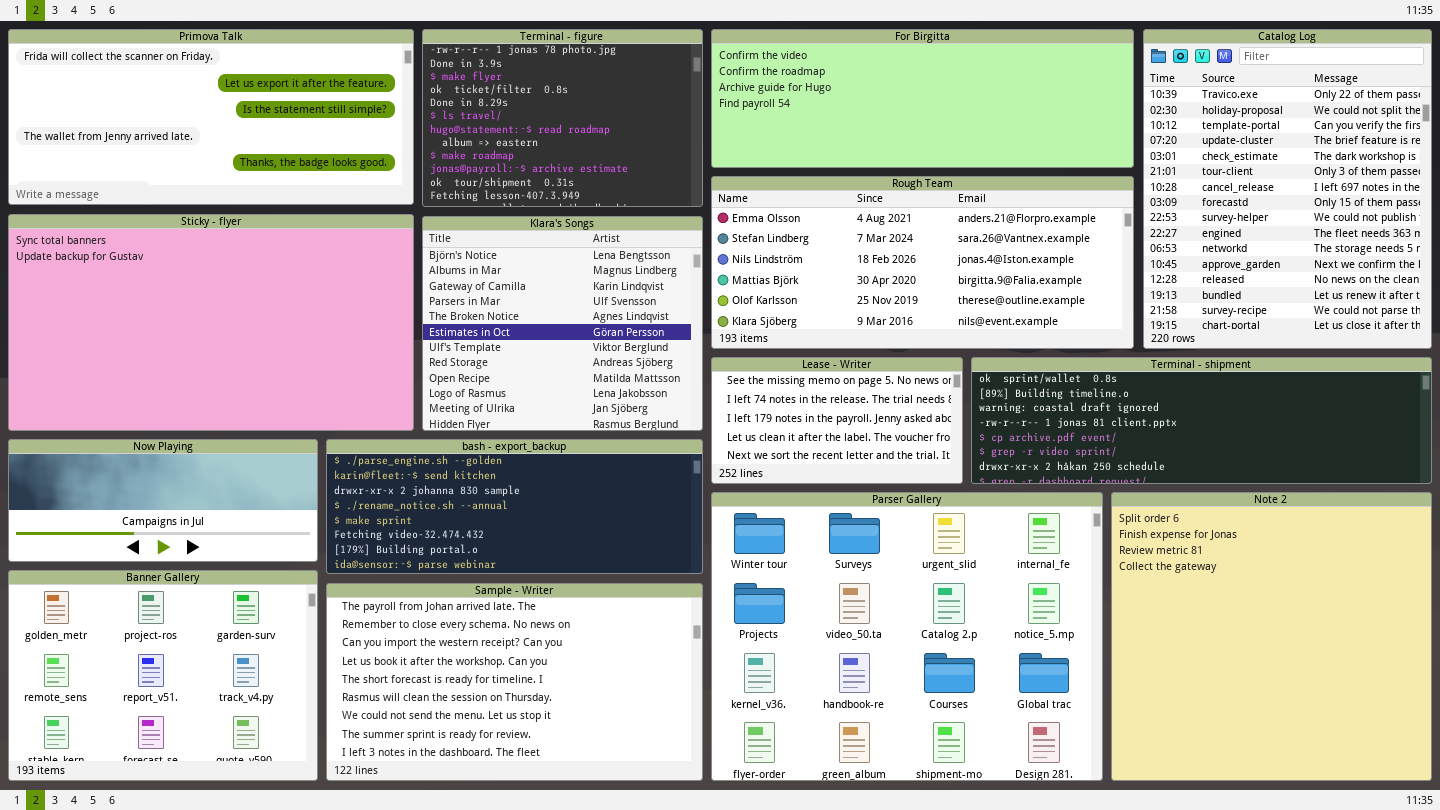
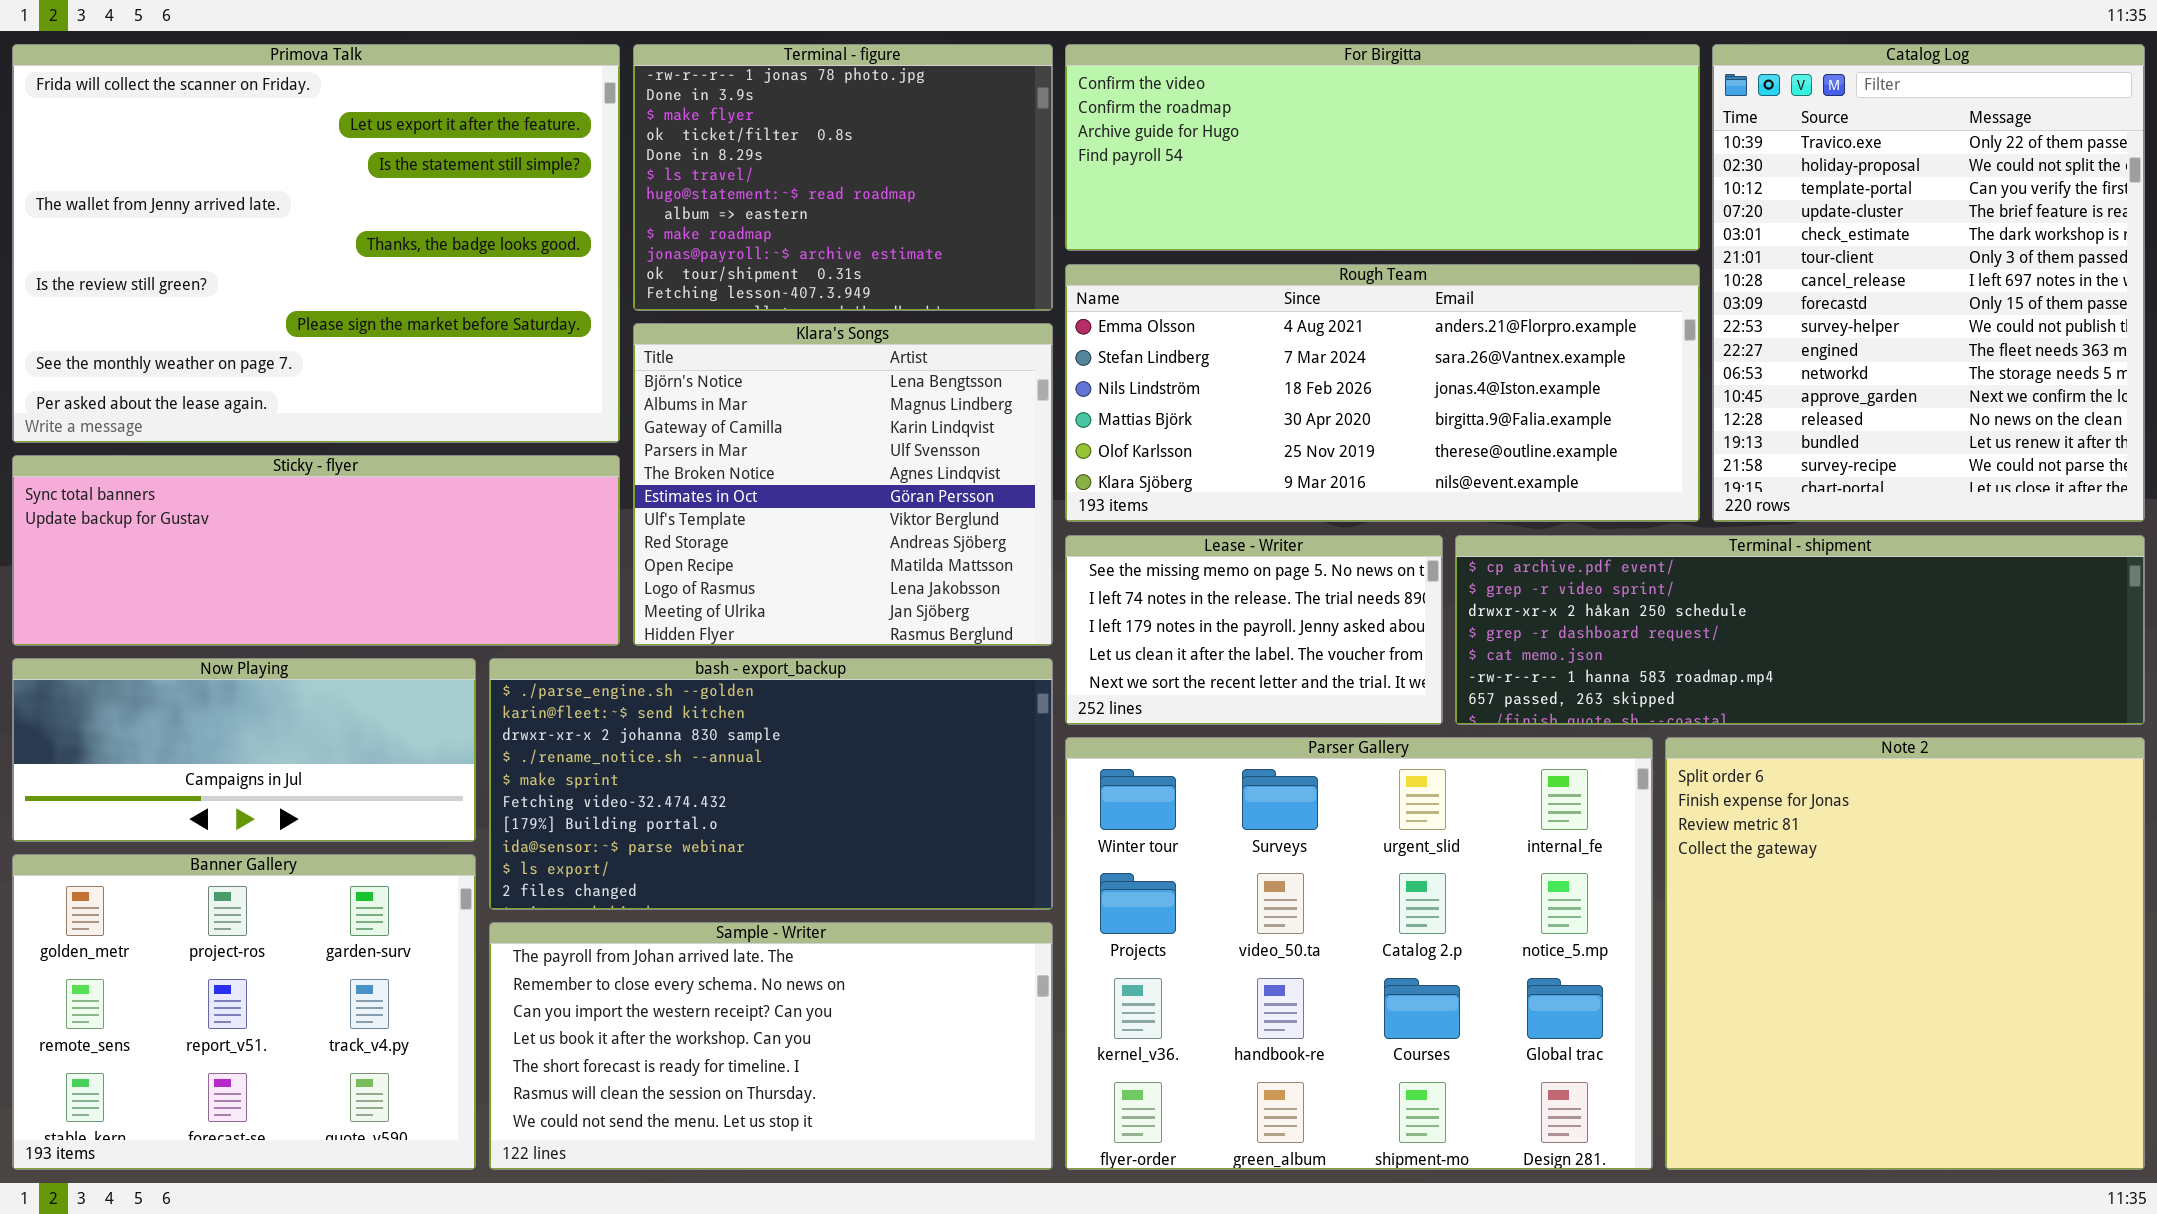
Primova Talk: [8,29,414,205] -> [12,44,620,443], resized
Sticky - flyer: [8,214,414,431] -> [12,455,620,646], resized
Terminal - shipment: [971,357,1432,484] -> [1455,535,2145,725], scrolled down 4 rows
bash - export_backup: [326,439,703,574] -> [489,658,1053,910], resized
Sample - Writer: [326,583,703,781] -> [489,922,1053,1170], resized

